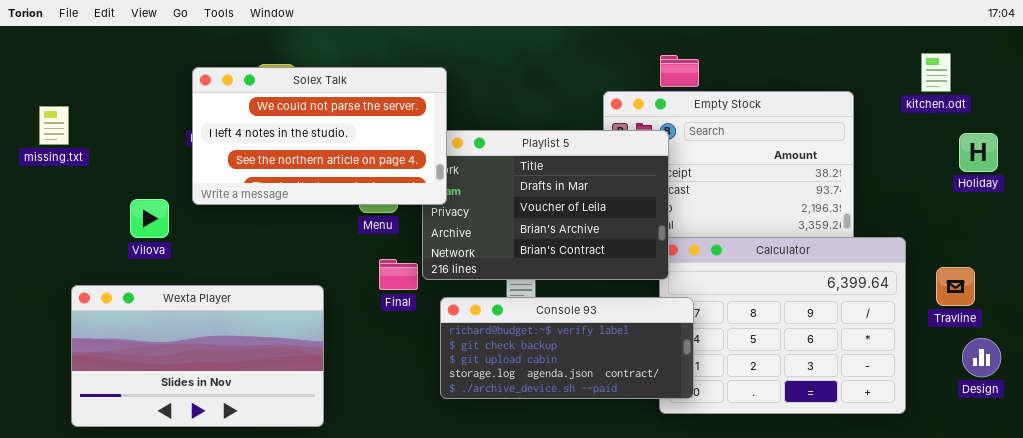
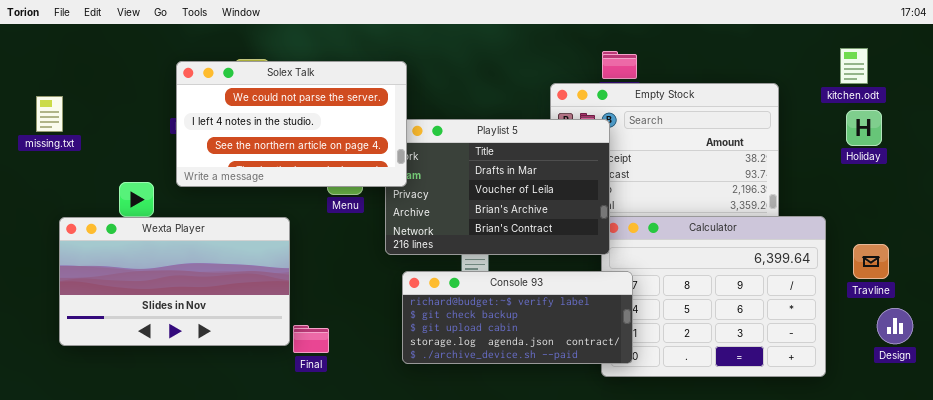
Holiday: [959,133,998,172] -> [846,110,882,146], moved
Final: [379,259,418,290] -> [293,325,329,353], moved
Wexta Player: [71,285,324,427] -> [59,217,290,346], moved

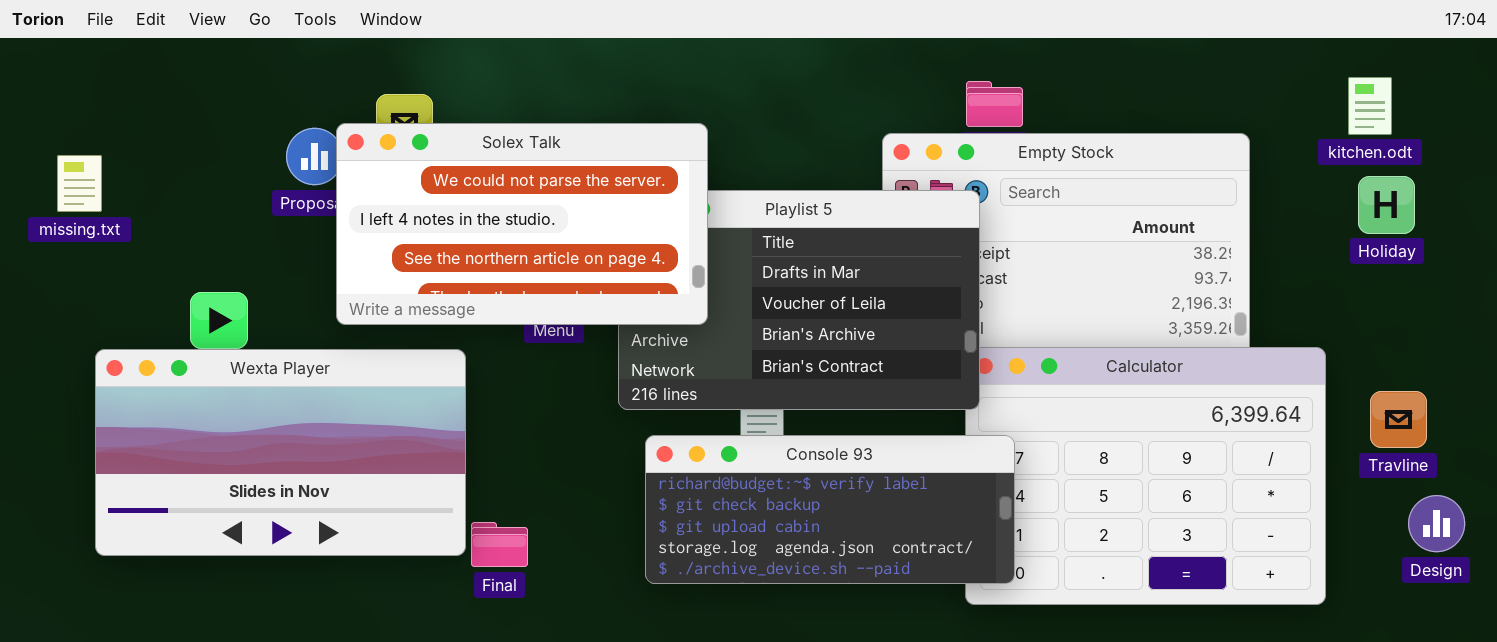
Solex Talk: [176,61,407,187] -> [336,123,708,325], moved

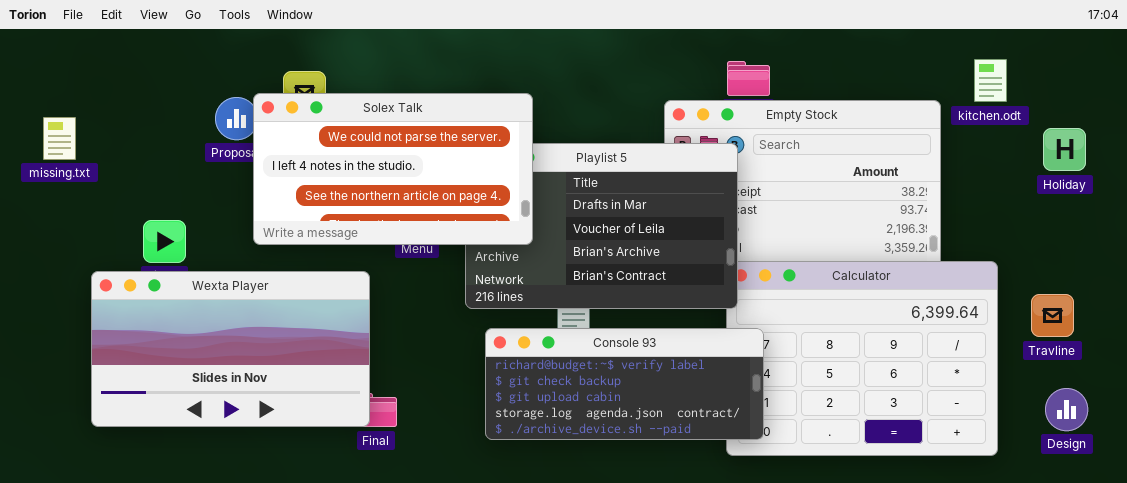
kitchen.odt: [1348,77,1392,135] -> [974,59,1007,102], moved
Holiday: [1358,176,1415,234] -> [1043,128,1086,171], moved
Wexta Player: [95,349,466,556] -> [91,271,370,427], moved
Design: [1408,495,1465,552] -> [1045,388,1088,431], moved

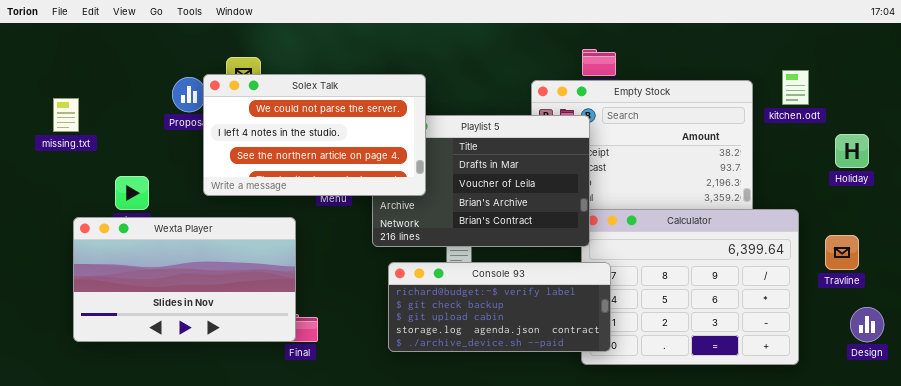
kitchen.odt: [974,59,1007,102] -> [782,70,809,105], moved
missing.txt: [43,117,76,160] -> [53,98,79,132], moved
Holiday: [1043,128,1086,171] -> [835,134,869,168], moved
Design: [1045,388,1088,431] -> [850,307,884,342], moved

